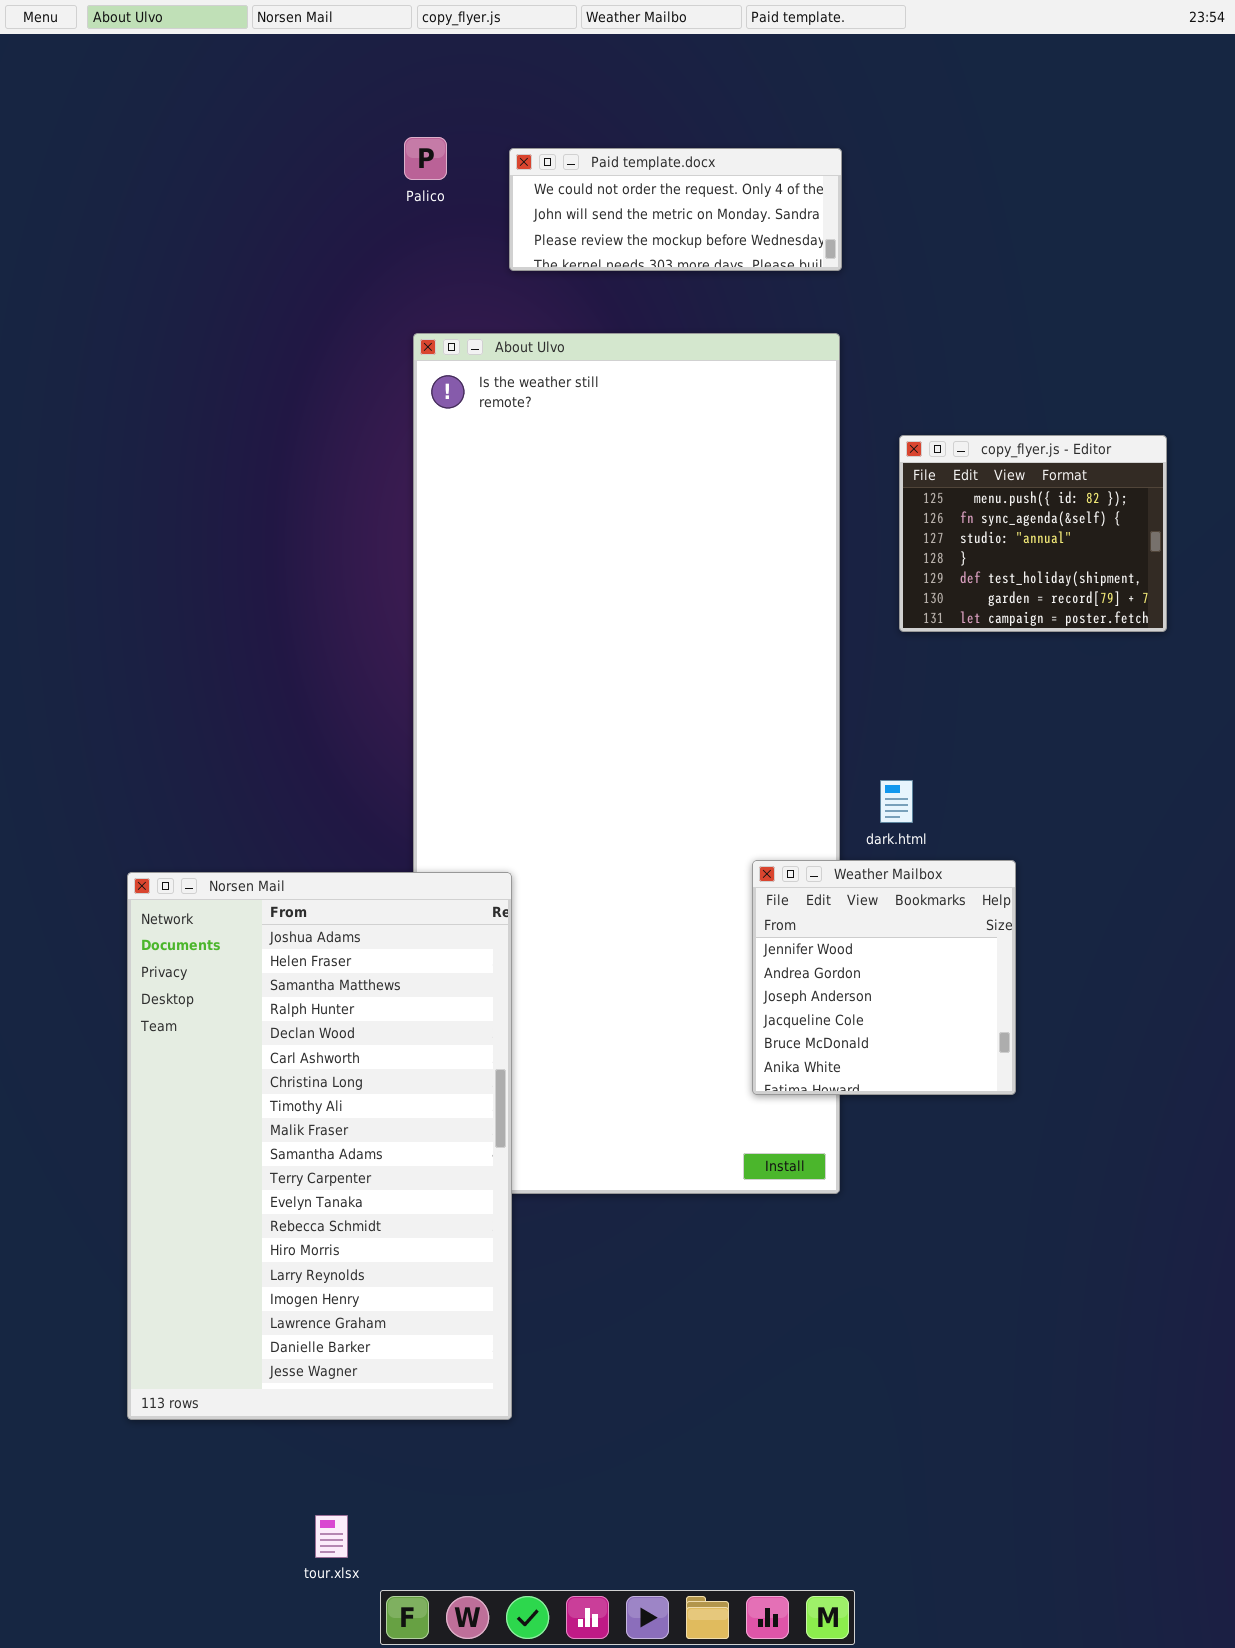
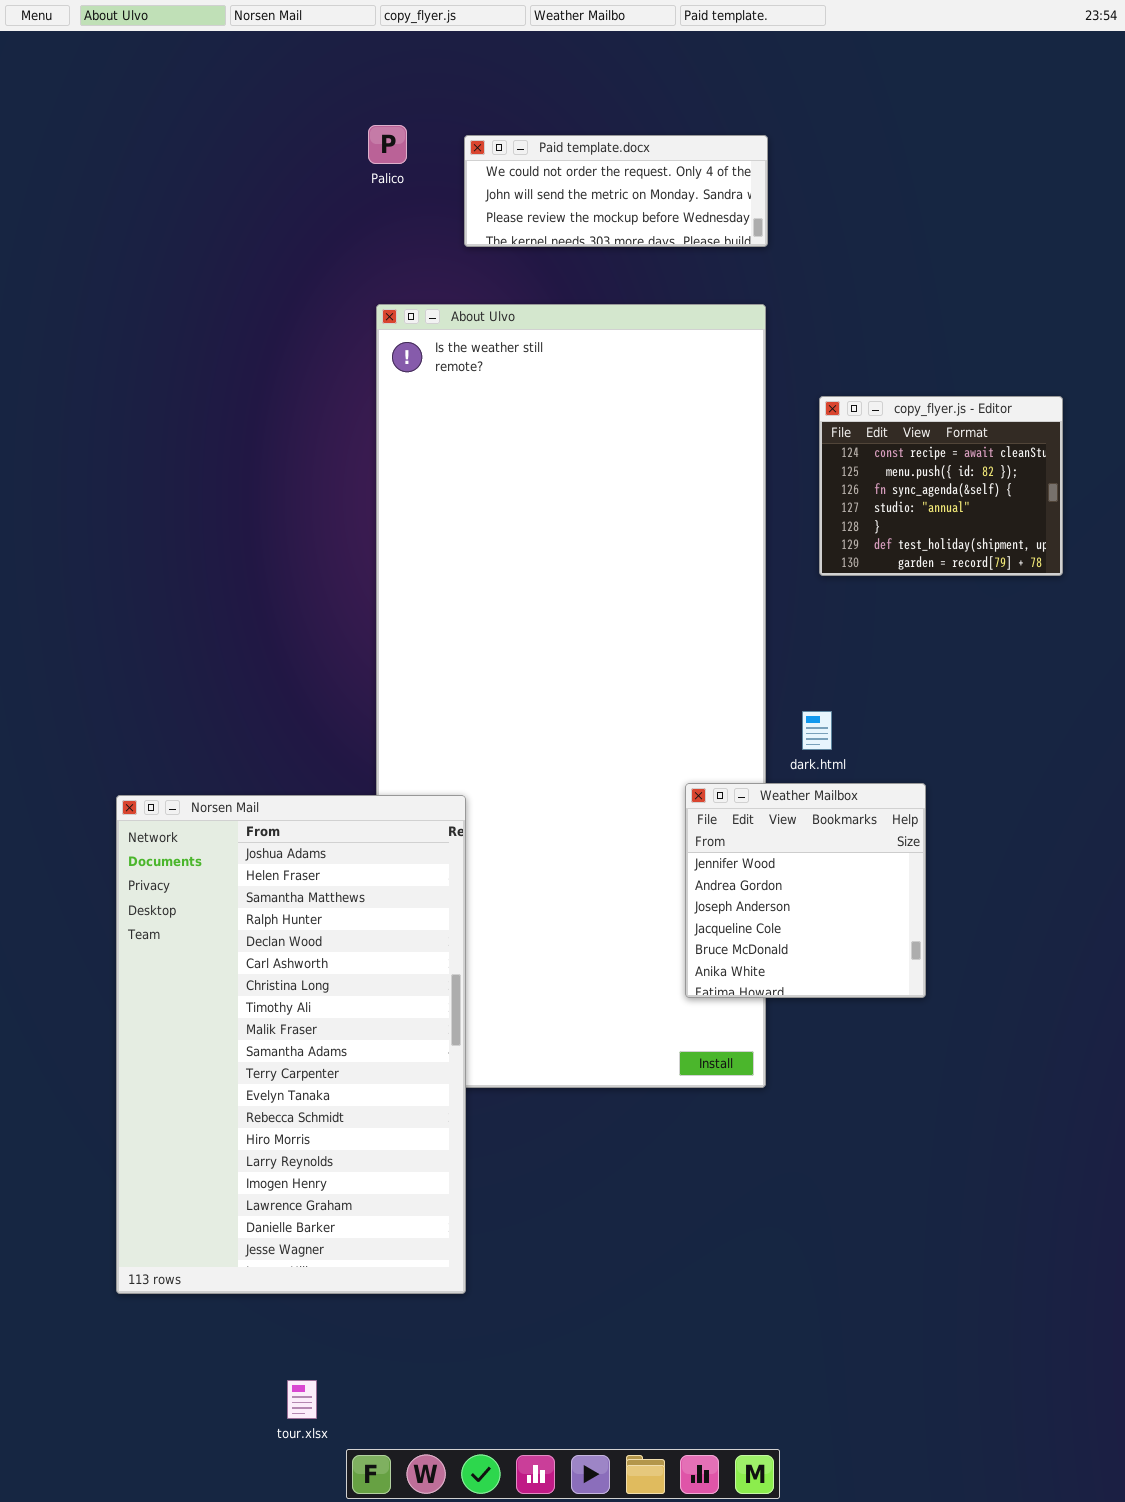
copy_flyer.js - Editor: [899,435,1167,632] -> [819,396,1063,576], scrolled up 1 row

